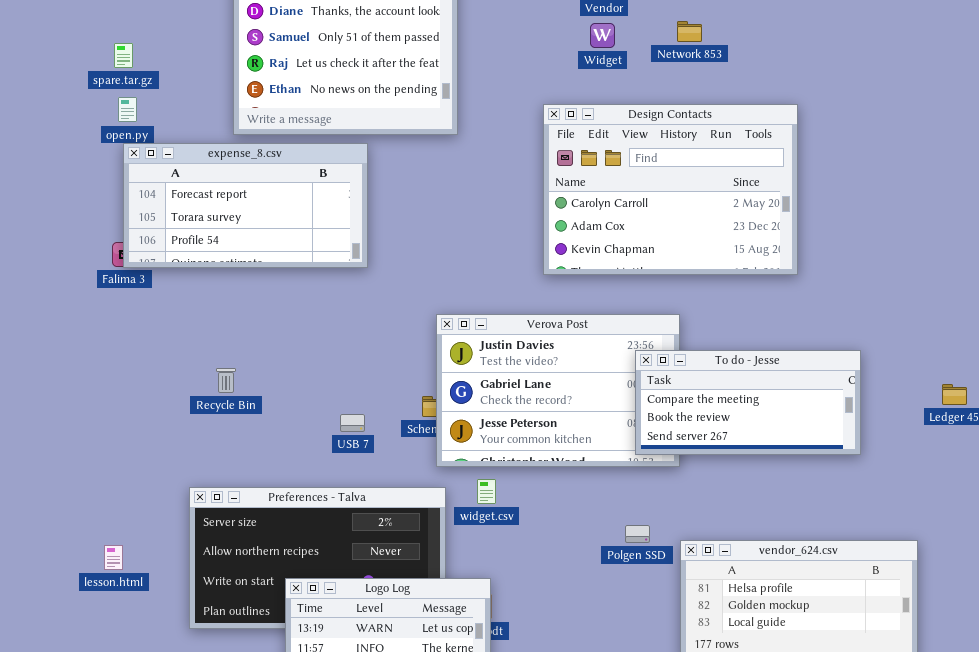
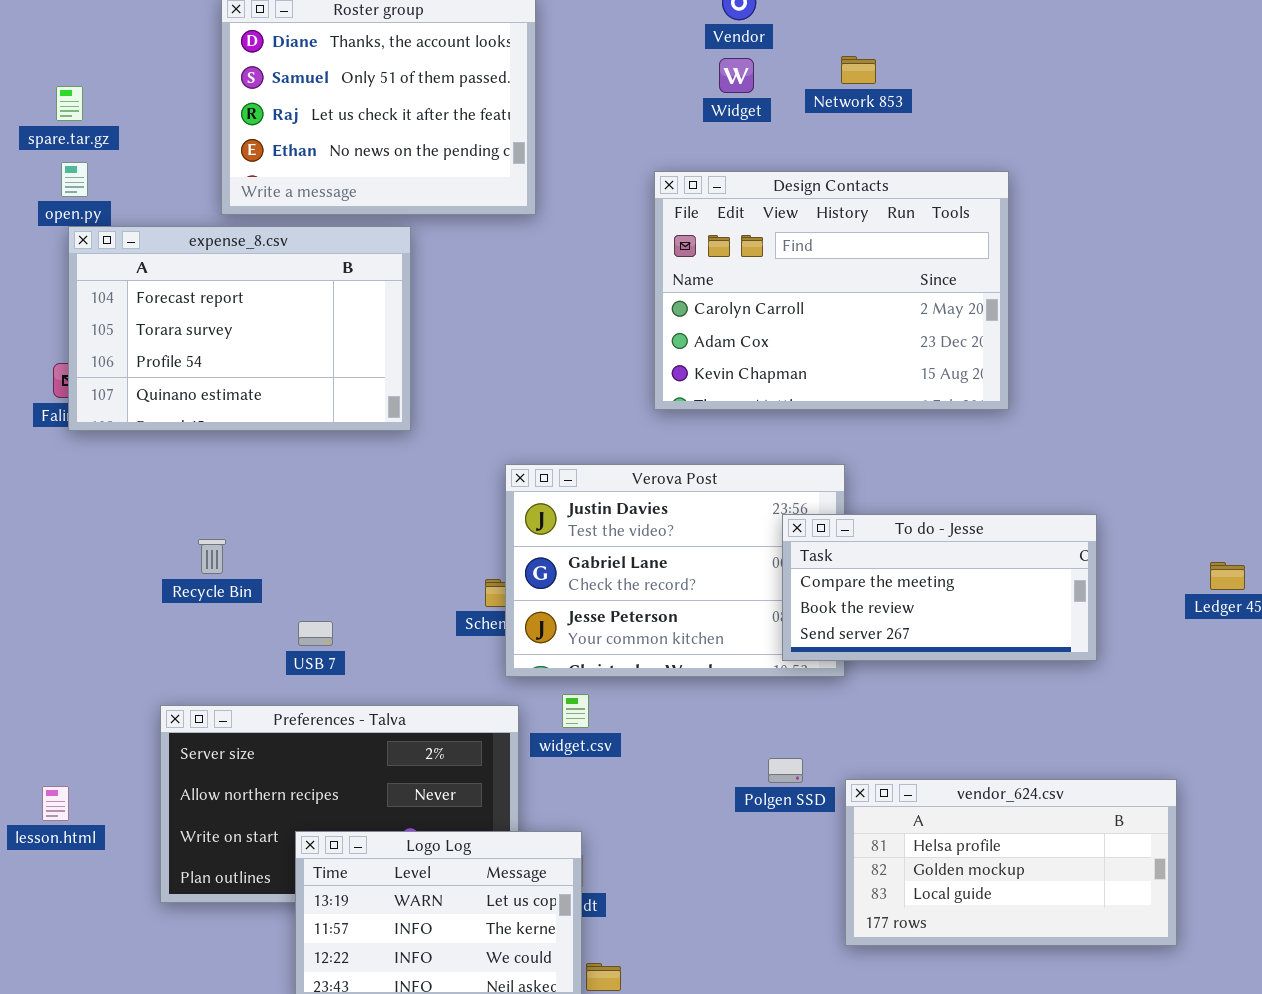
expense_8.csv: [123,143,368,268] -> [68,226,411,431], resized
USB 7: [340,414,365,432] -> [298,621,333,646], moved

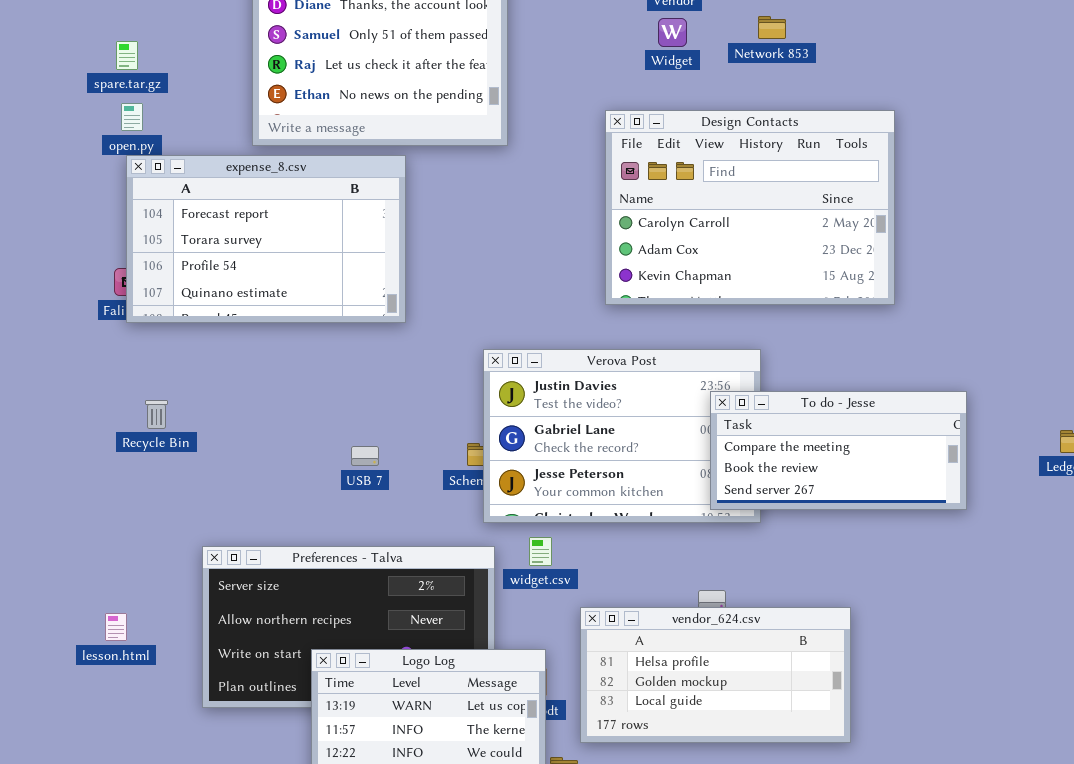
Recycle Bin: [198,539,226,574] -> [145,400,168,429], moved
USB 7: [298,621,333,646] -> [351,446,379,466], moved
vendor_624.csv: [845,779,1177,946] -> [580,607,851,743], moved

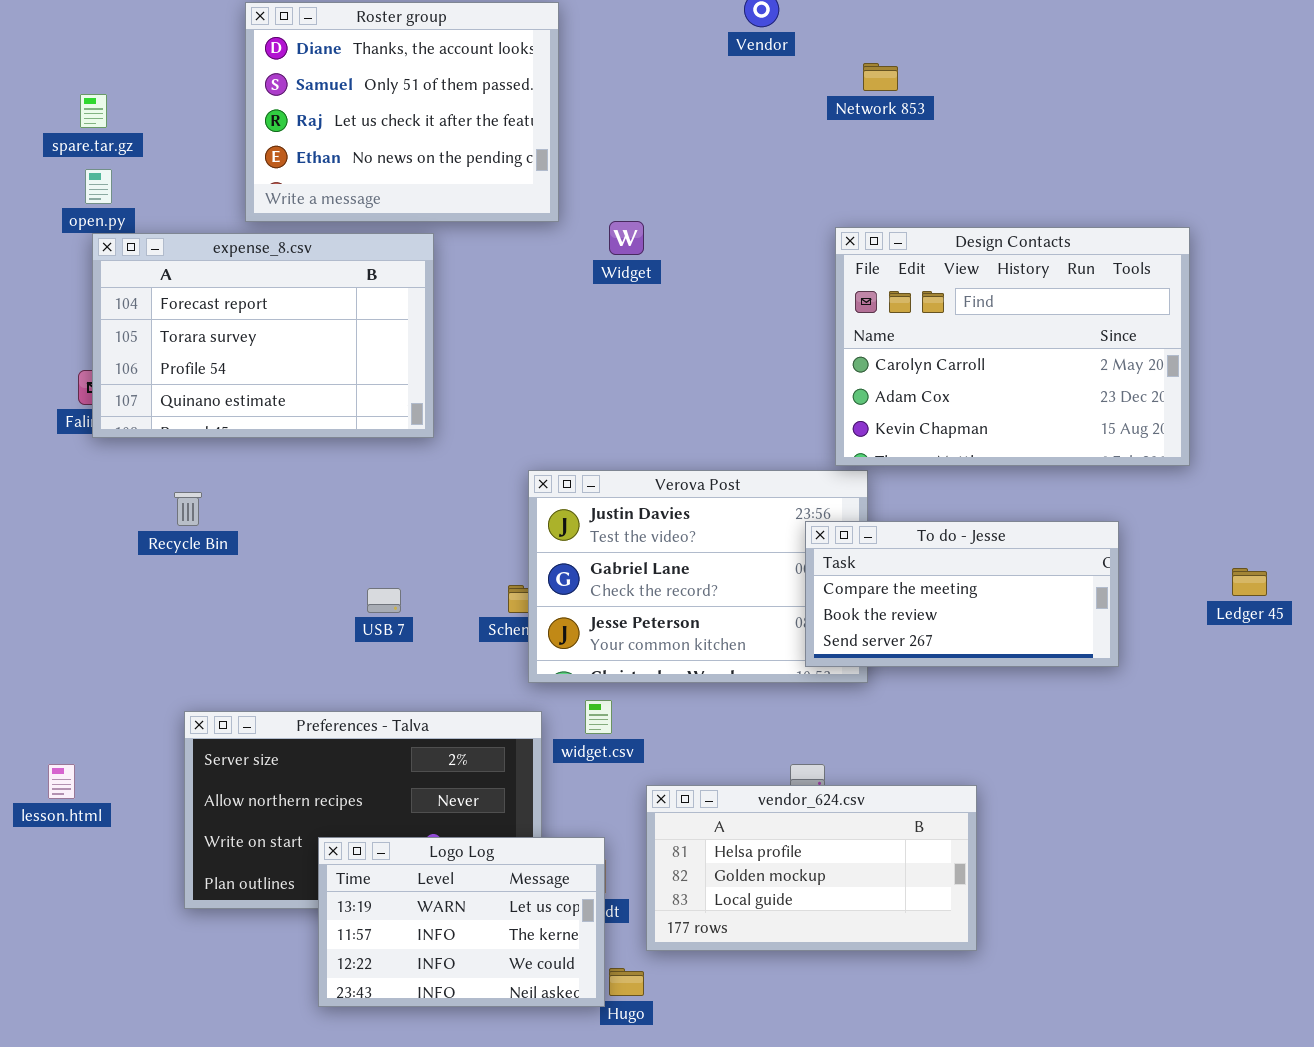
Widget: [658,18,687,47] -> [609,221,644,255], moved
Design Contacts: [605,110,895,305] -> [835,227,1190,466], moved
Recycle Bin: [145,400,168,429] -> [174,492,202,526], moved
lesson.html: [105,613,127,641] -> [48,764,75,799], moved

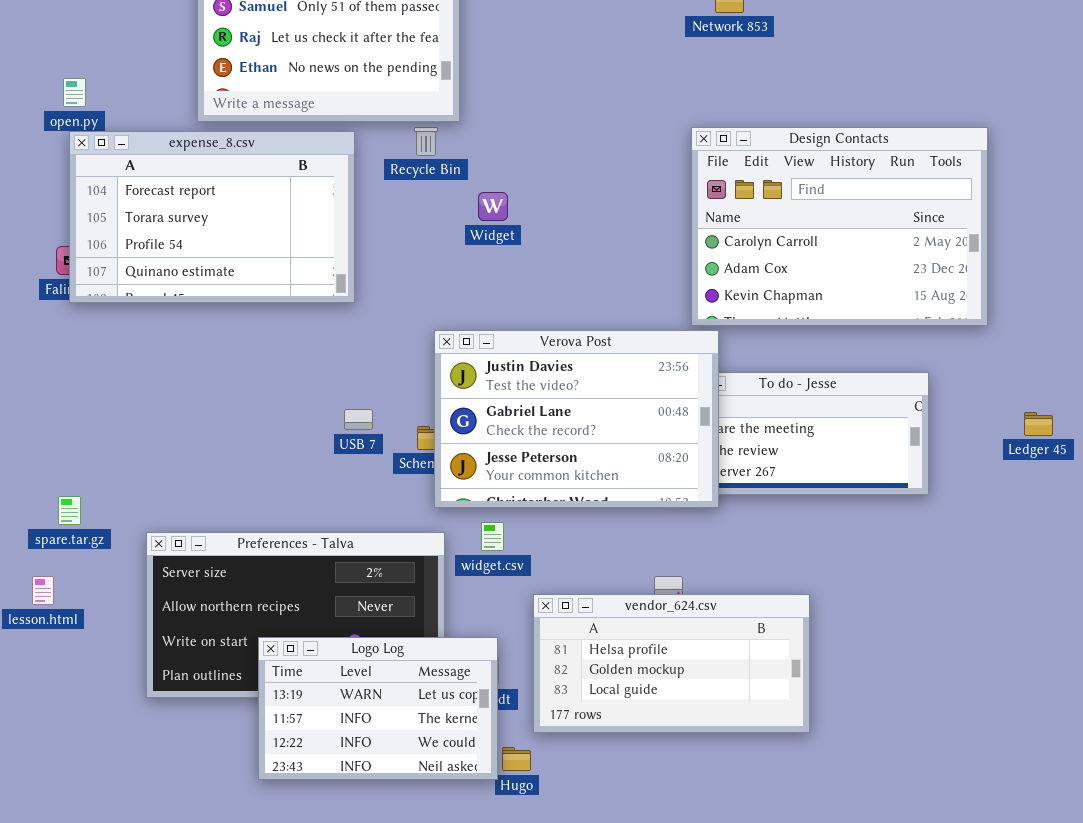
spare.tar.gz: [80,94,107,128] -> [58,496,81,525], moved
Widget: [609,221,644,255] -> [478,192,508,221], moved
Verova Post: [528,470,868,683] -> [434,330,719,508], raised
Recycle Bin: [174,492,202,526] -> [414,127,438,156], moved
USB 7: [367,588,401,613] -> [344,409,373,430], moved

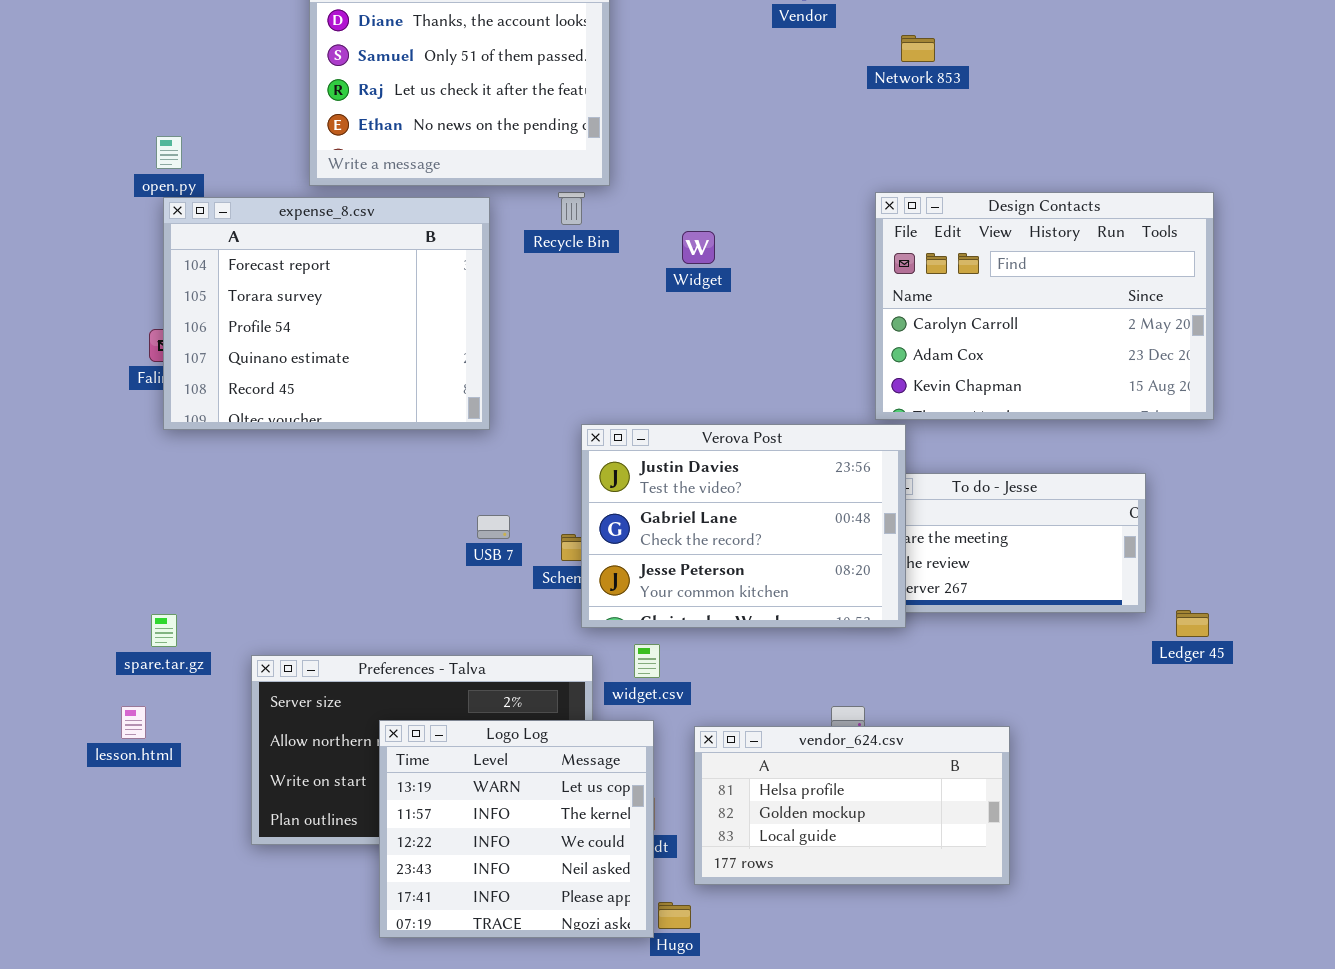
expense_8.csv: [69,131,355,303] -> [163,197,490,430], resized
Widget: [478,192,508,221] -> [682,231,715,264], moved
Ledger 45: [1024,412,1053,436] -> [1176,610,1209,637], moved
Logo Log: [258,637,498,780] -> [379,720,654,938], resized

